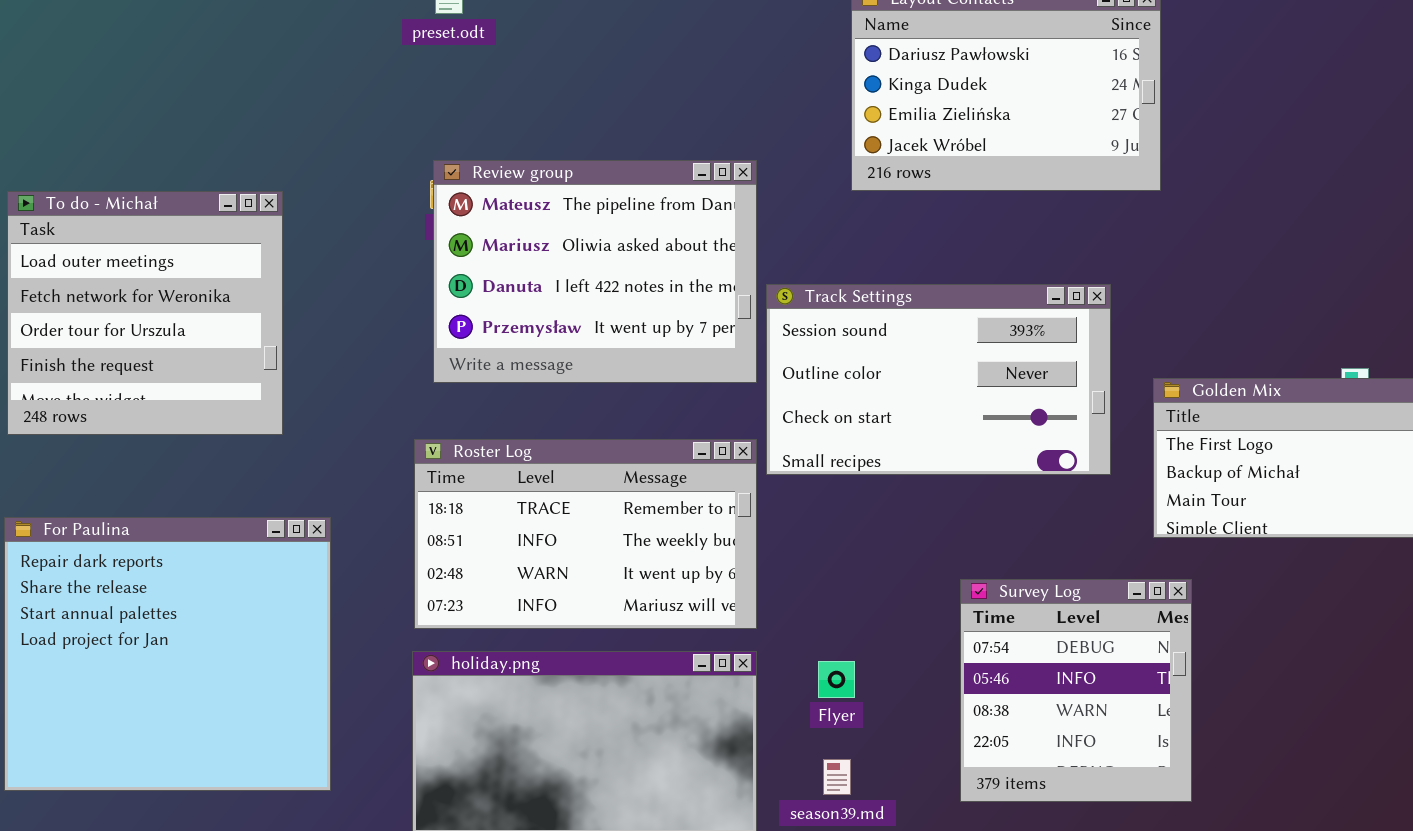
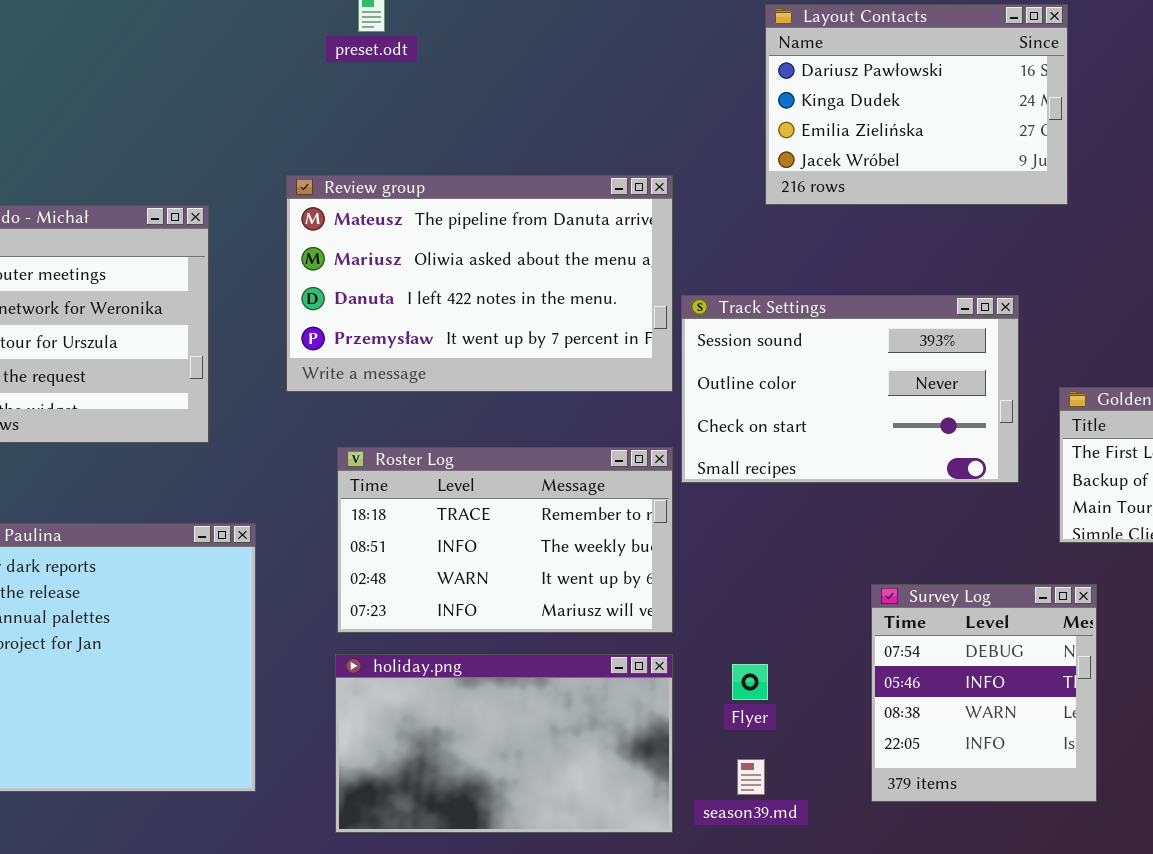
Review group: [433,160,757,383] -> [286,175,673,392], resized

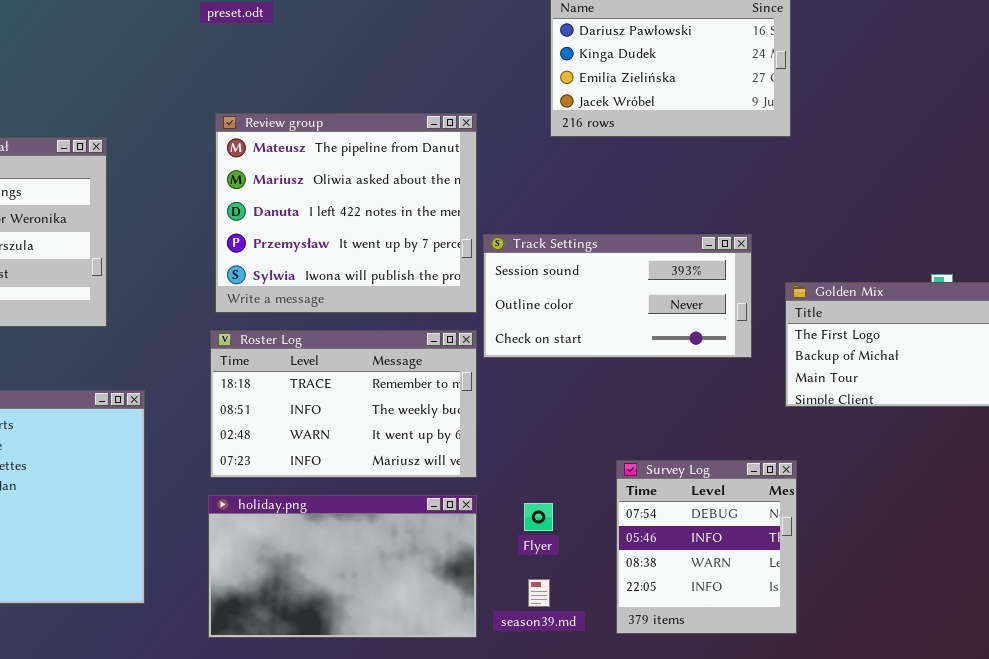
Review group: [286,175,673,392] -> [215,113,477,313], resized
Track Settings: [681,295,1019,483] -> [483,234,752,358], resized
Survey Log: [871,584,1097,802] -> [616,460,797,634], moved

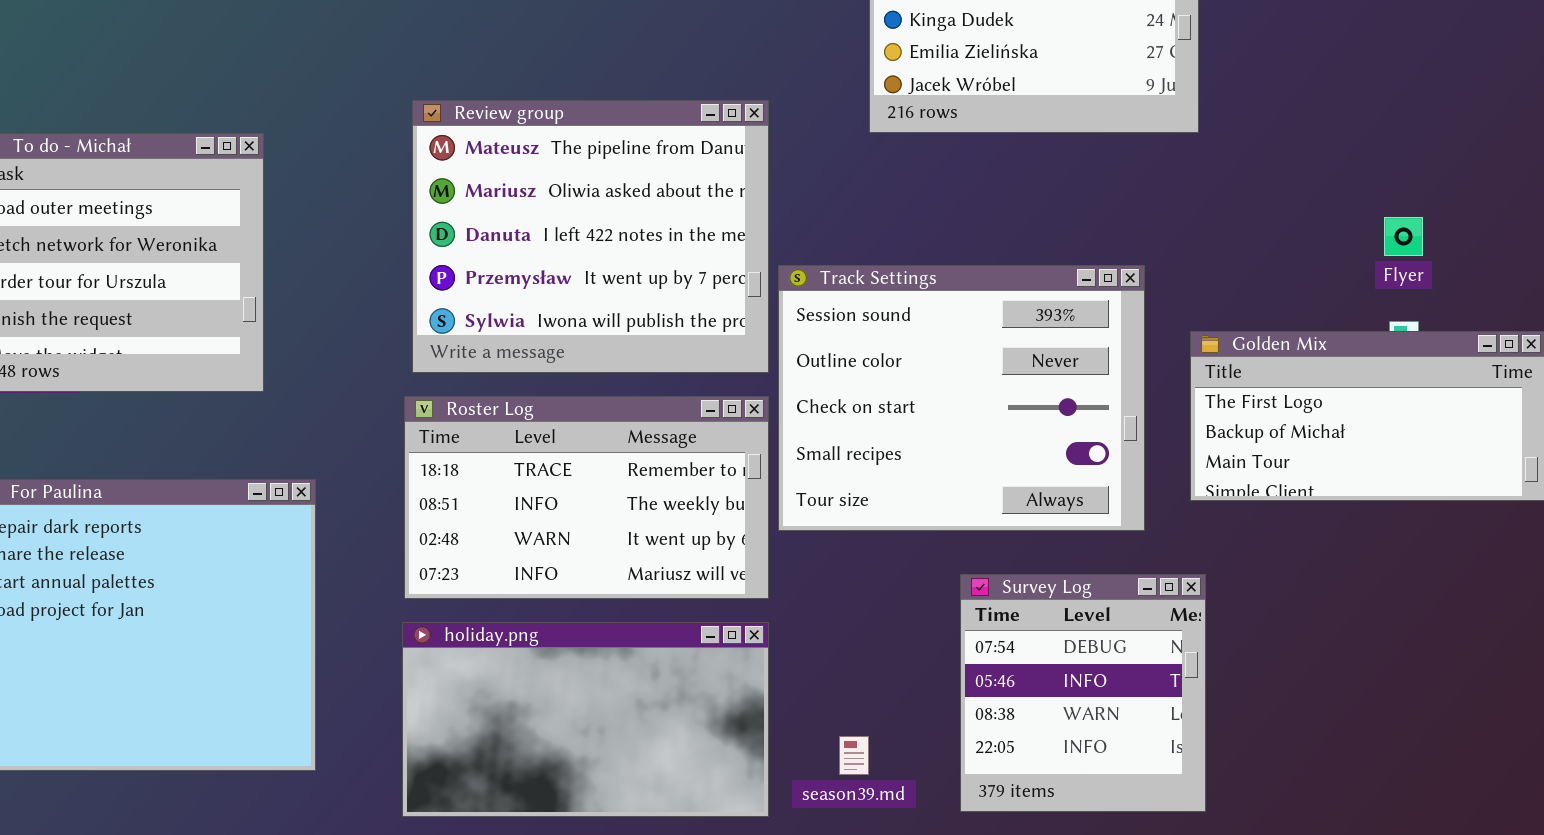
Track Settings: [483,234,752,358] -> [778,265,1145,531], resized
Flyer: [524,503,553,531] -> [1384,217,1423,256], moved

